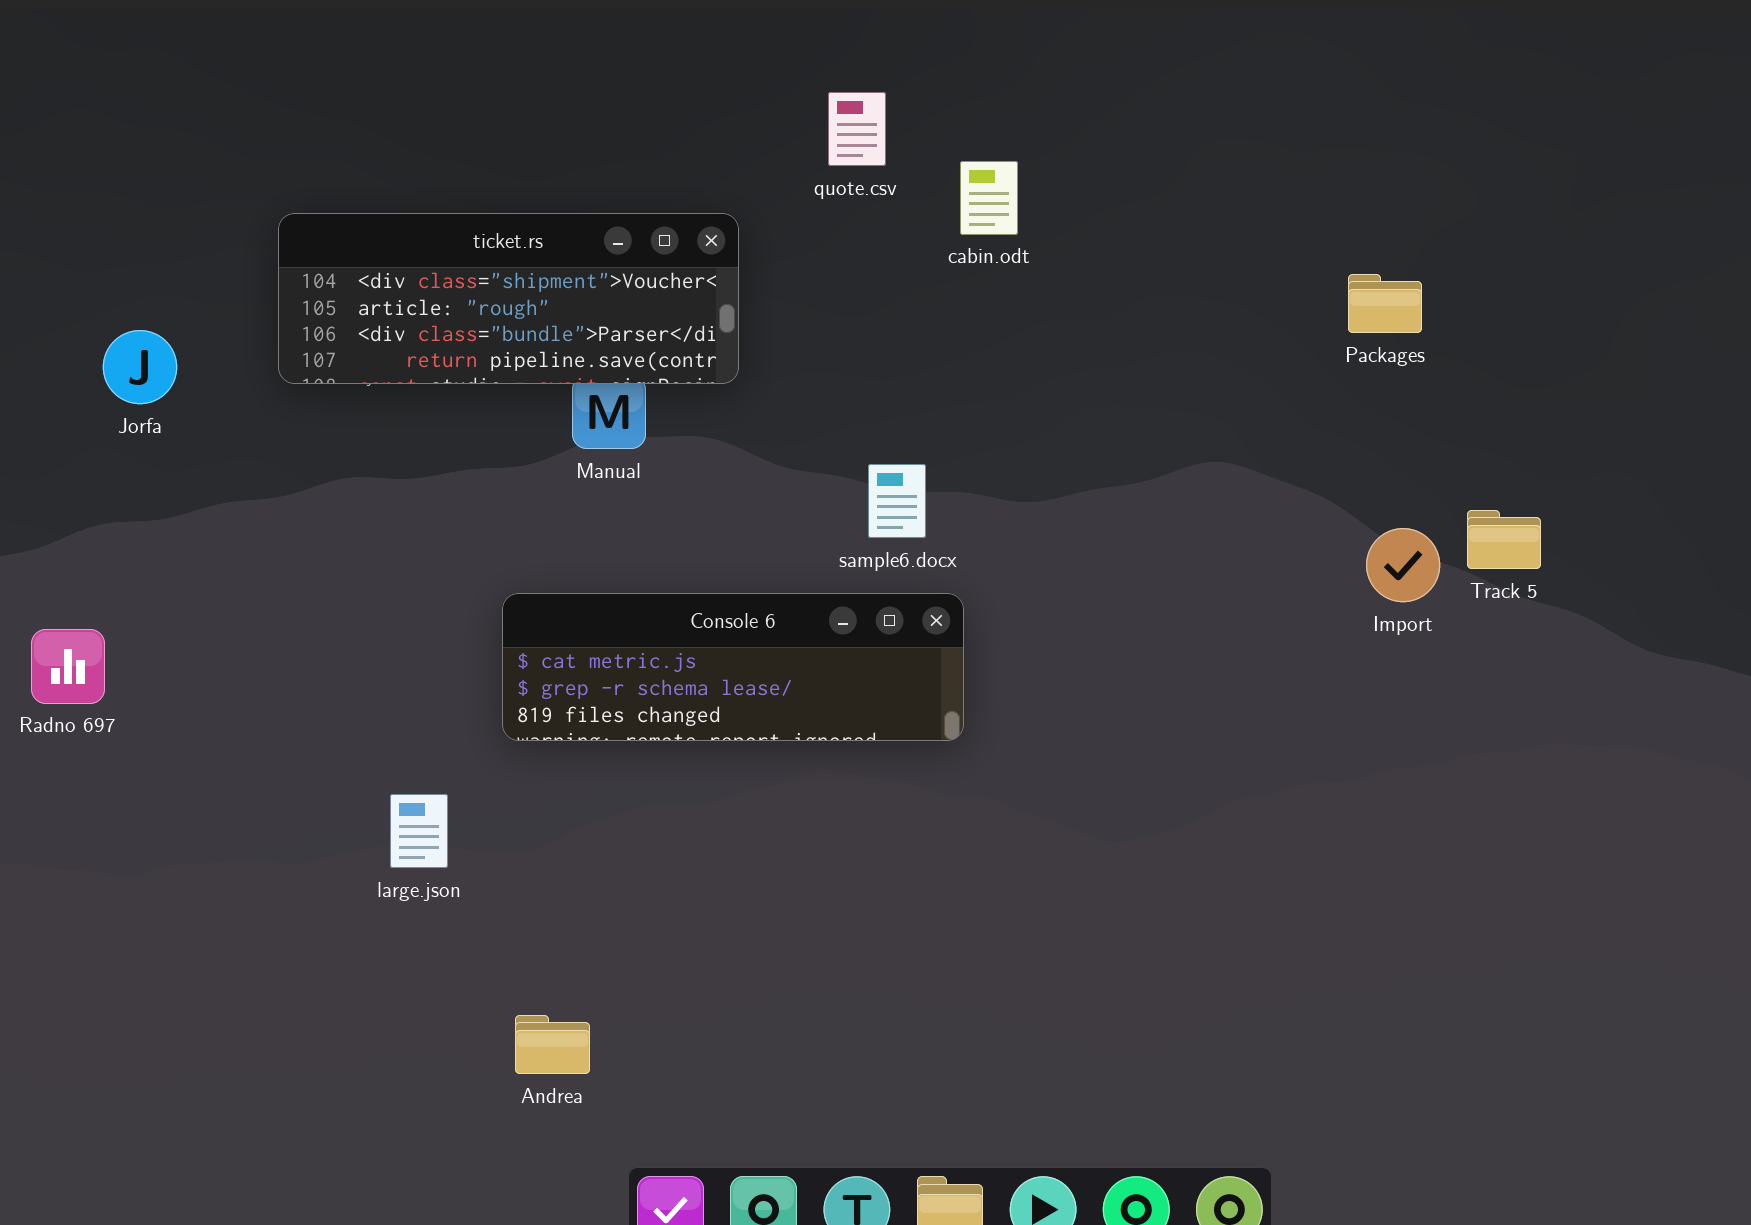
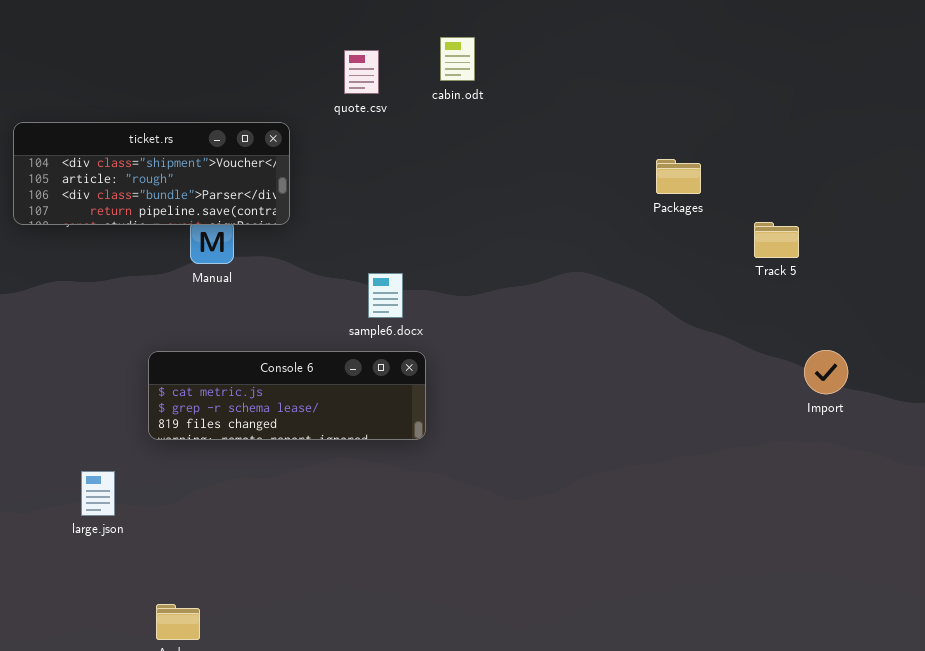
cabin.odt: [960,161,1018,235] -> [440,37,475,81], moved
Track 5: [1467,510,1541,569] -> [754,222,799,258], moved
Import: [1366,528,1440,602] -> [804,350,848,394], moved

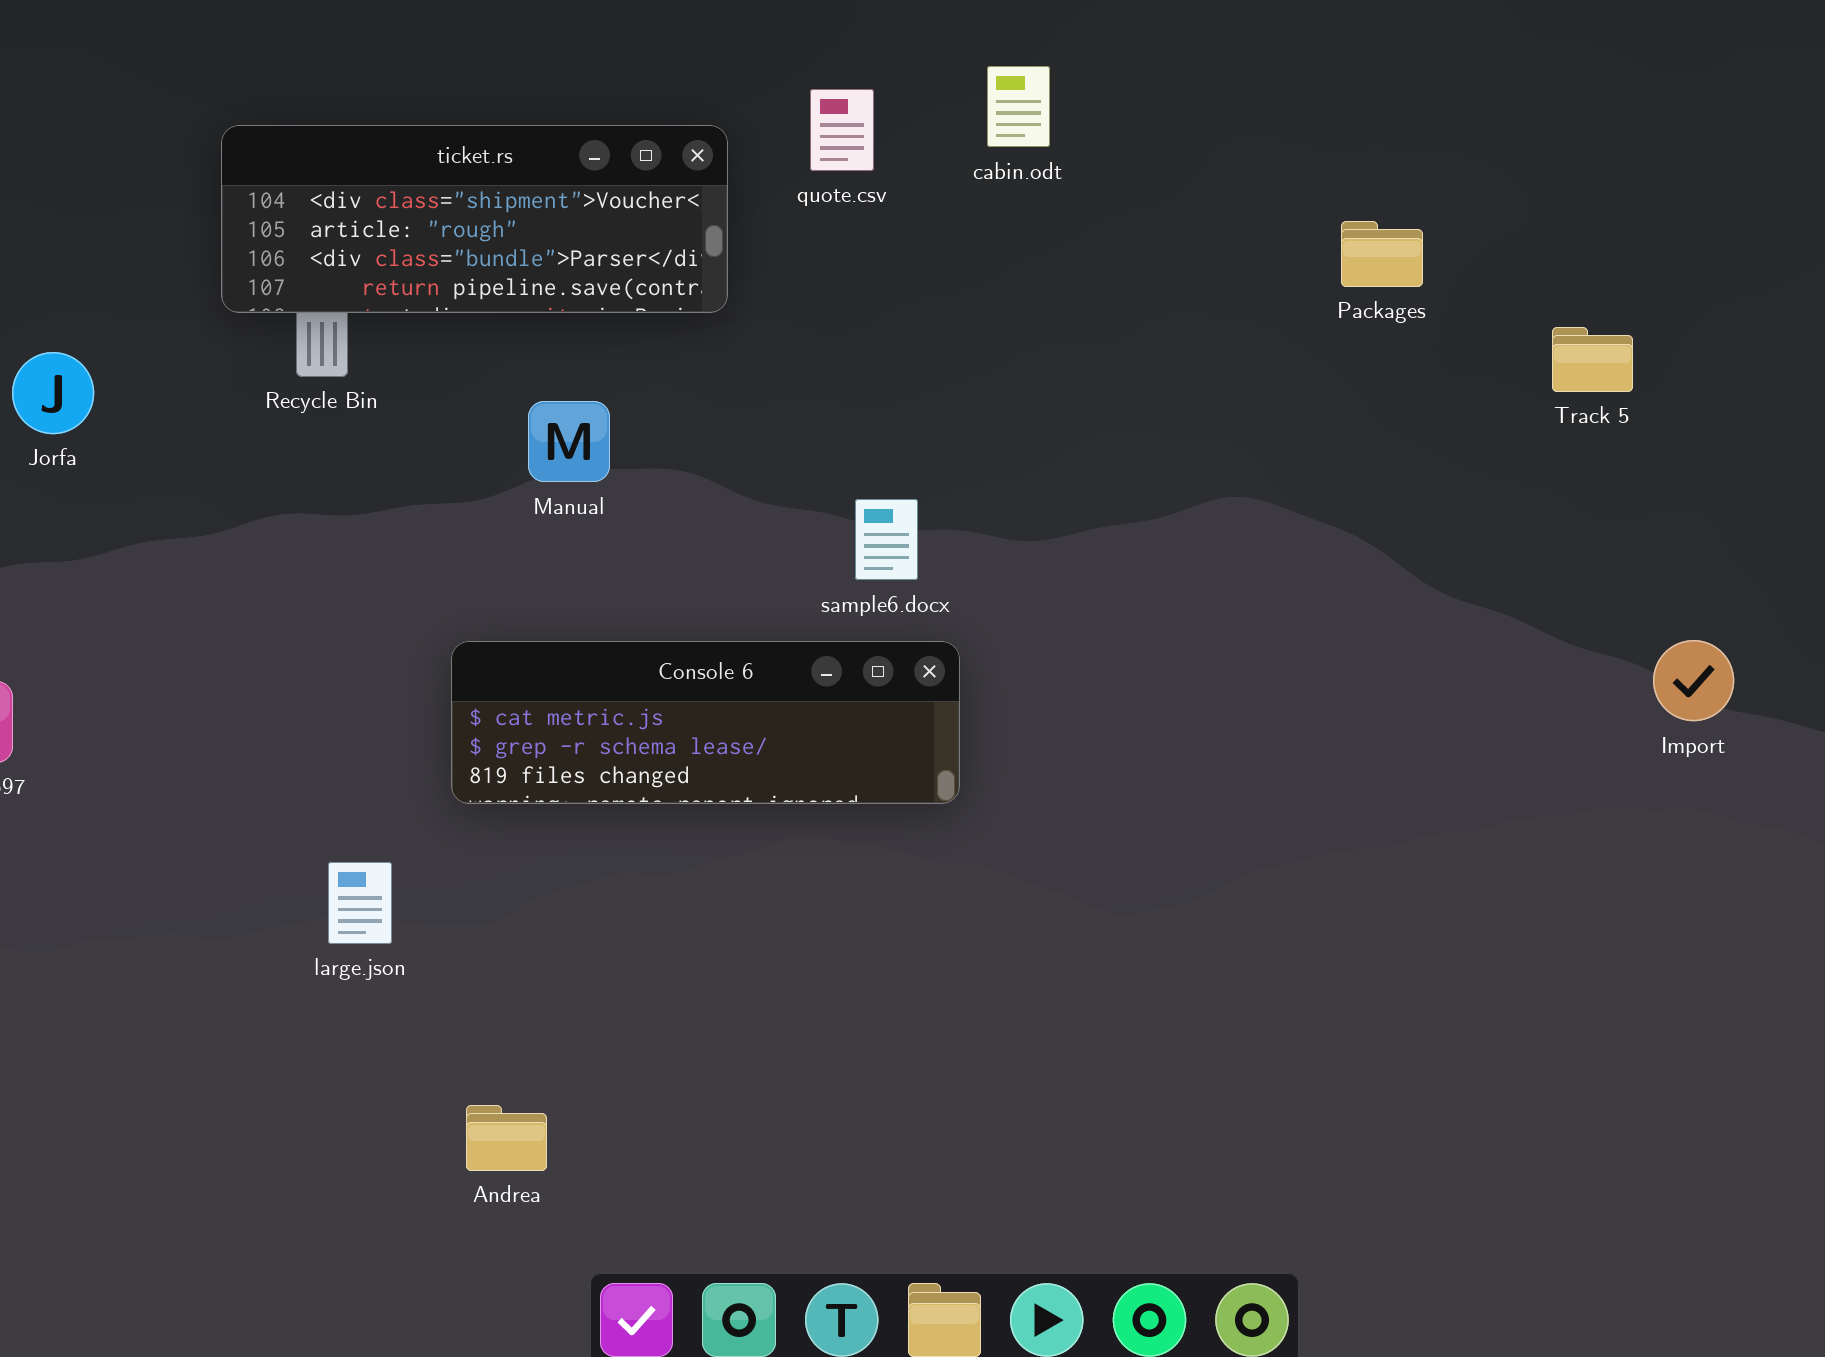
ticket.rs: [13,122,290,225] -> [221,125,728,313], moved
Packages: [656,159,701,194] -> [1341,221,1423,287], moved
Track 5: [754,222,799,258] -> [1552,327,1633,392], moved

